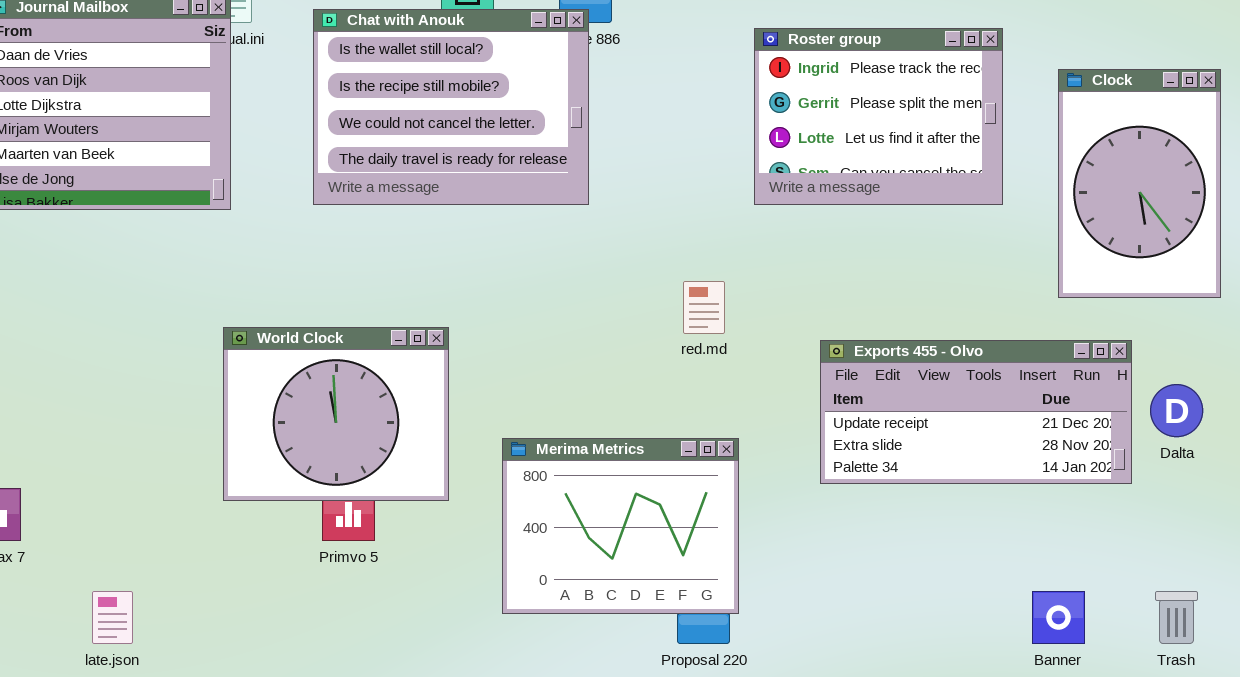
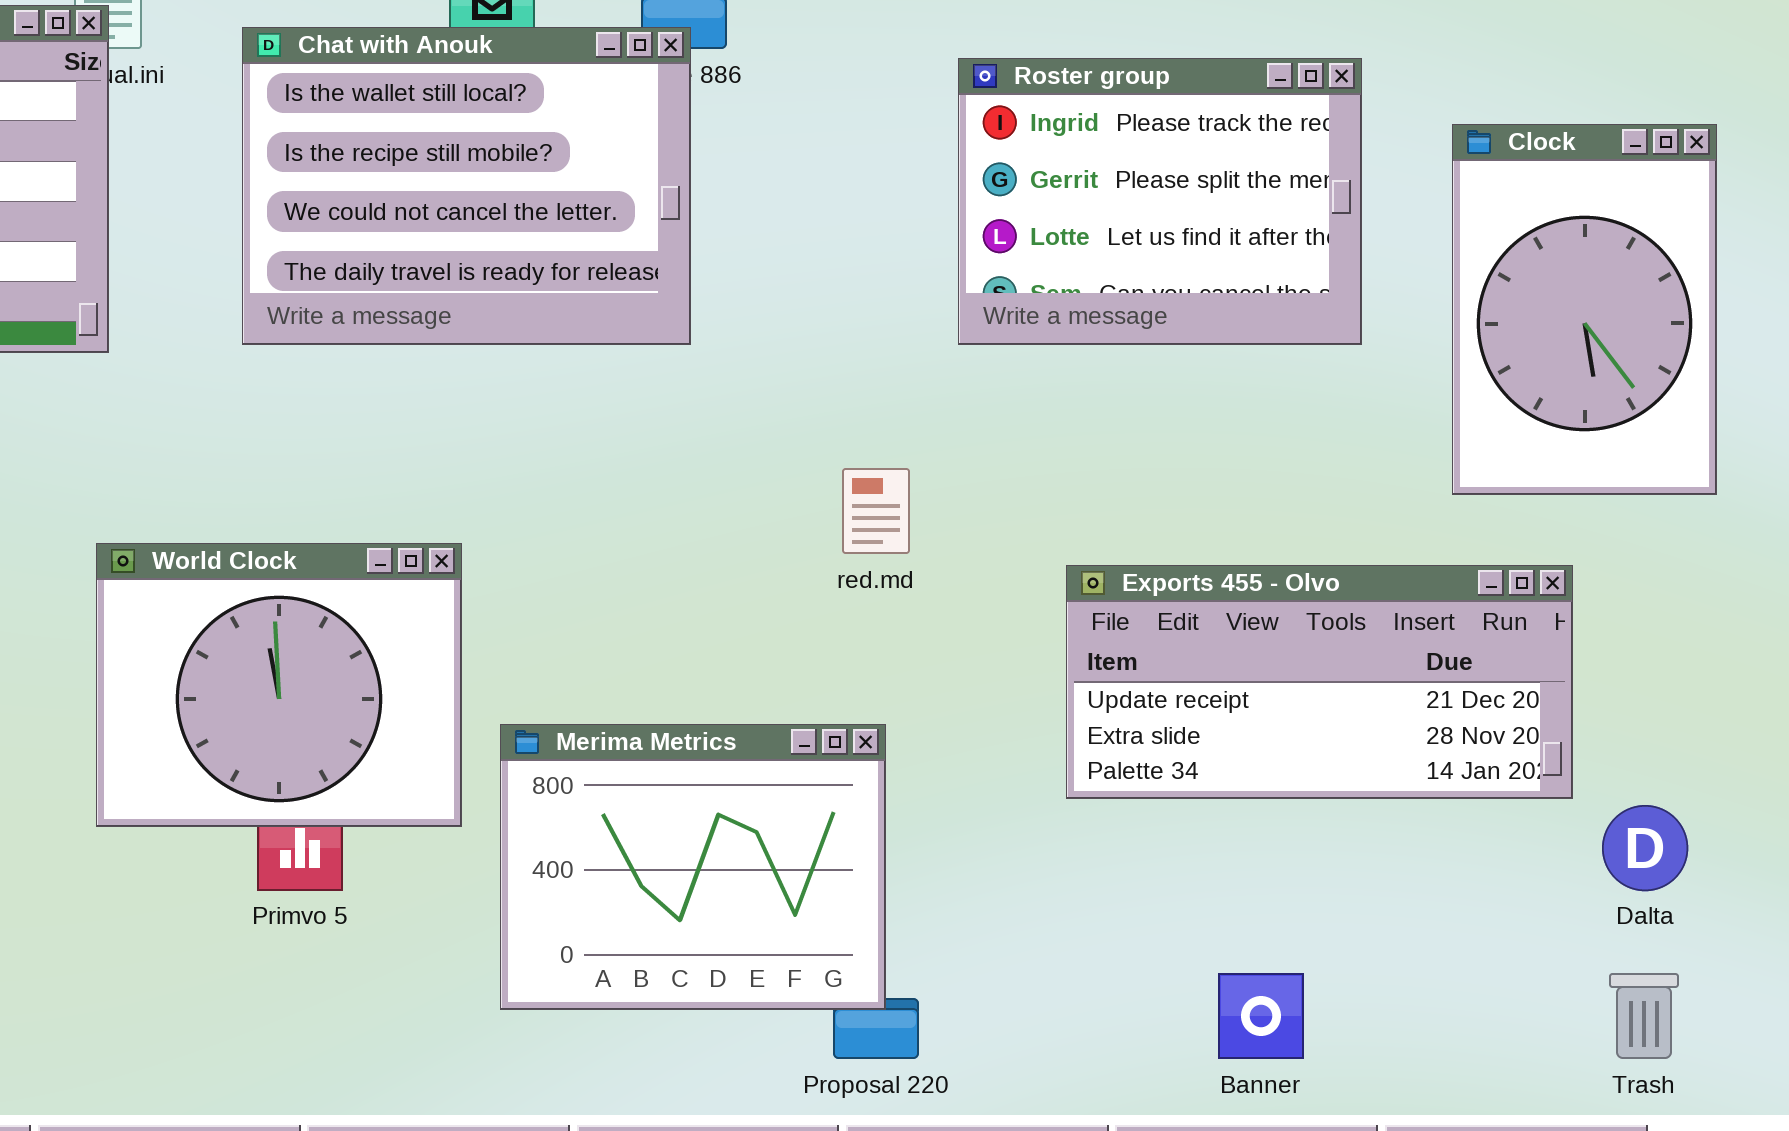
Dalta: [1150,384,1203,437] -> [1602,805,1688,891], moved
Merima Metrics: [502,438,739,614] -> [500,724,886,1010], moved
Banner: [1032,591,1085,644] -> [1218,973,1304,1059], moved

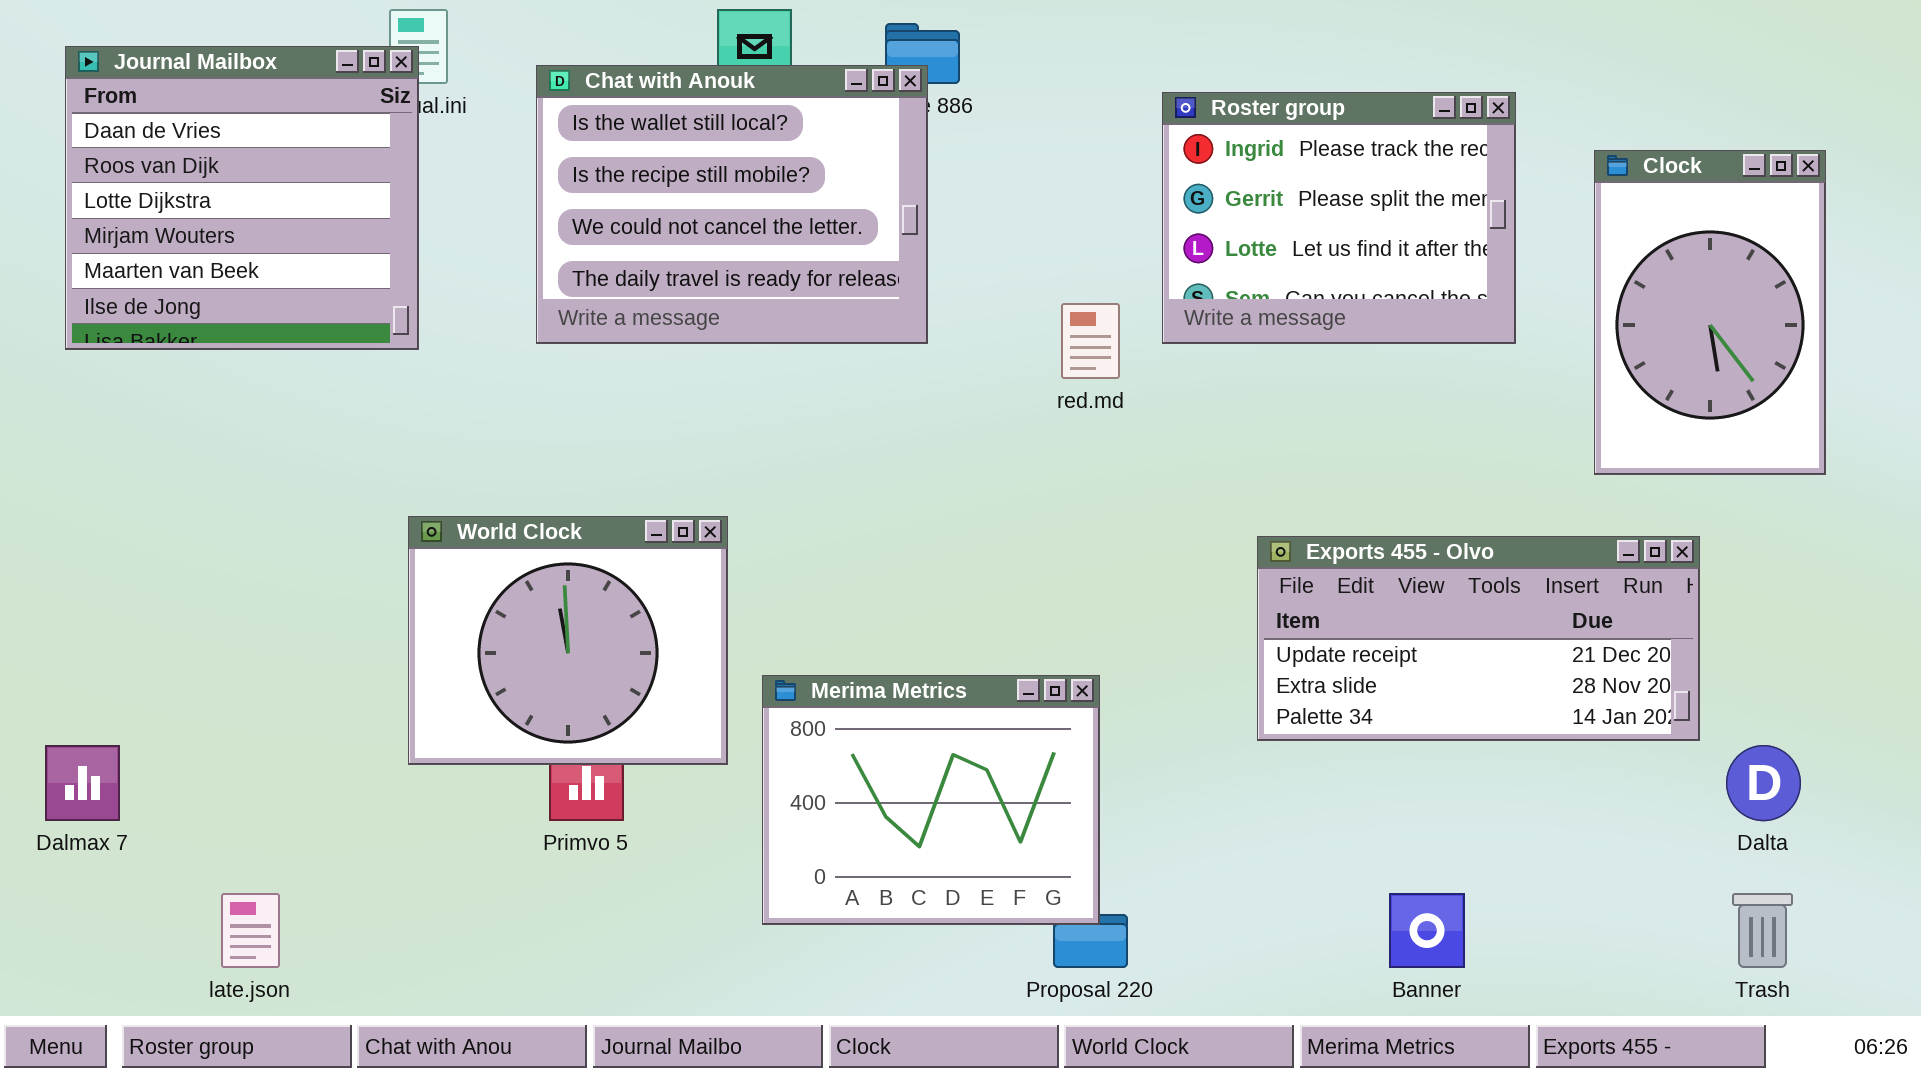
red.md: [842,468,910,554] -> [1061,303,1120,379], moved

